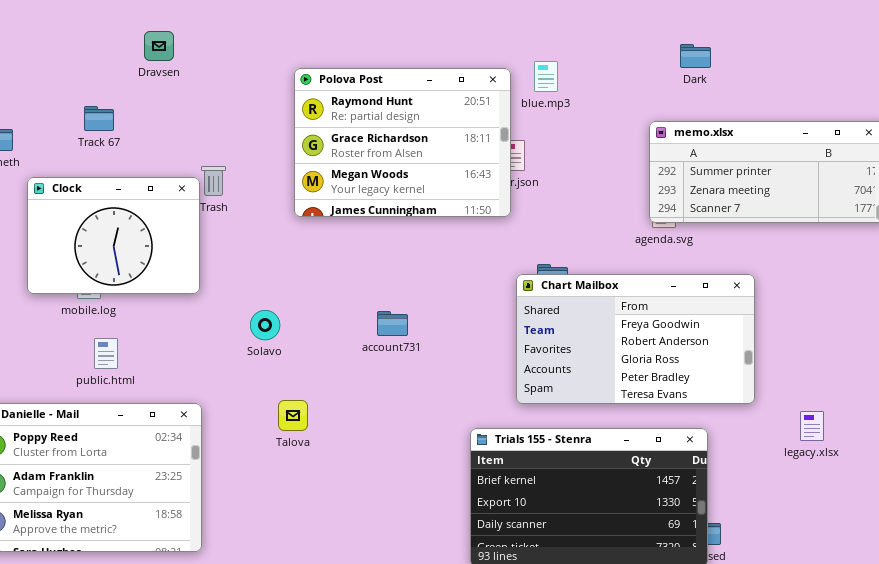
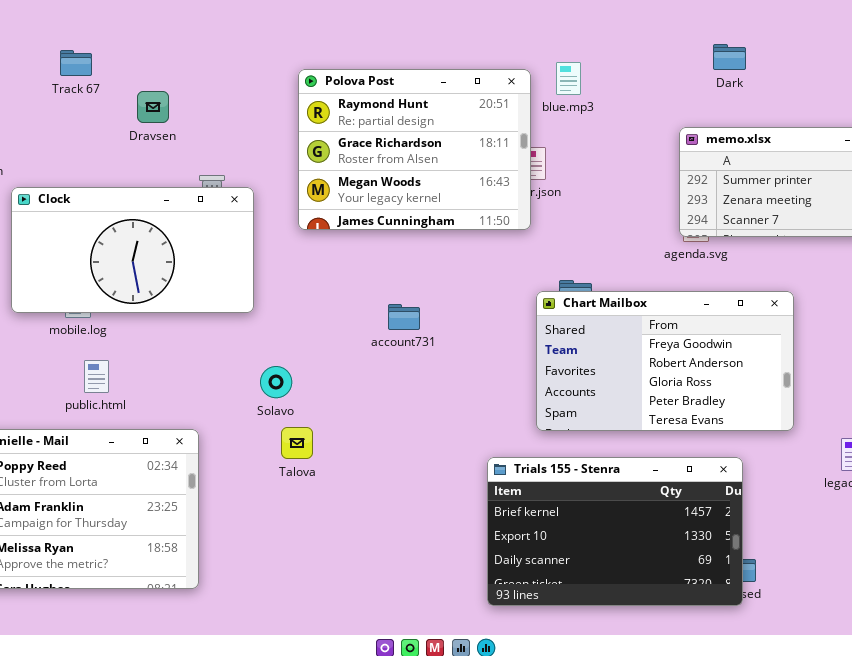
Dravsen: [144,31,174,61] -> [137,91,169,123], moved
Track 67: [84,106,114,131] -> [60,50,92,76], moved
Clock: [27,177,200,294] -> [11,187,254,313], resized
Solavo: [250,310,280,340] -> [260,366,292,398], moved
account731: [377,311,408,336] -> [388,304,420,330], moved

